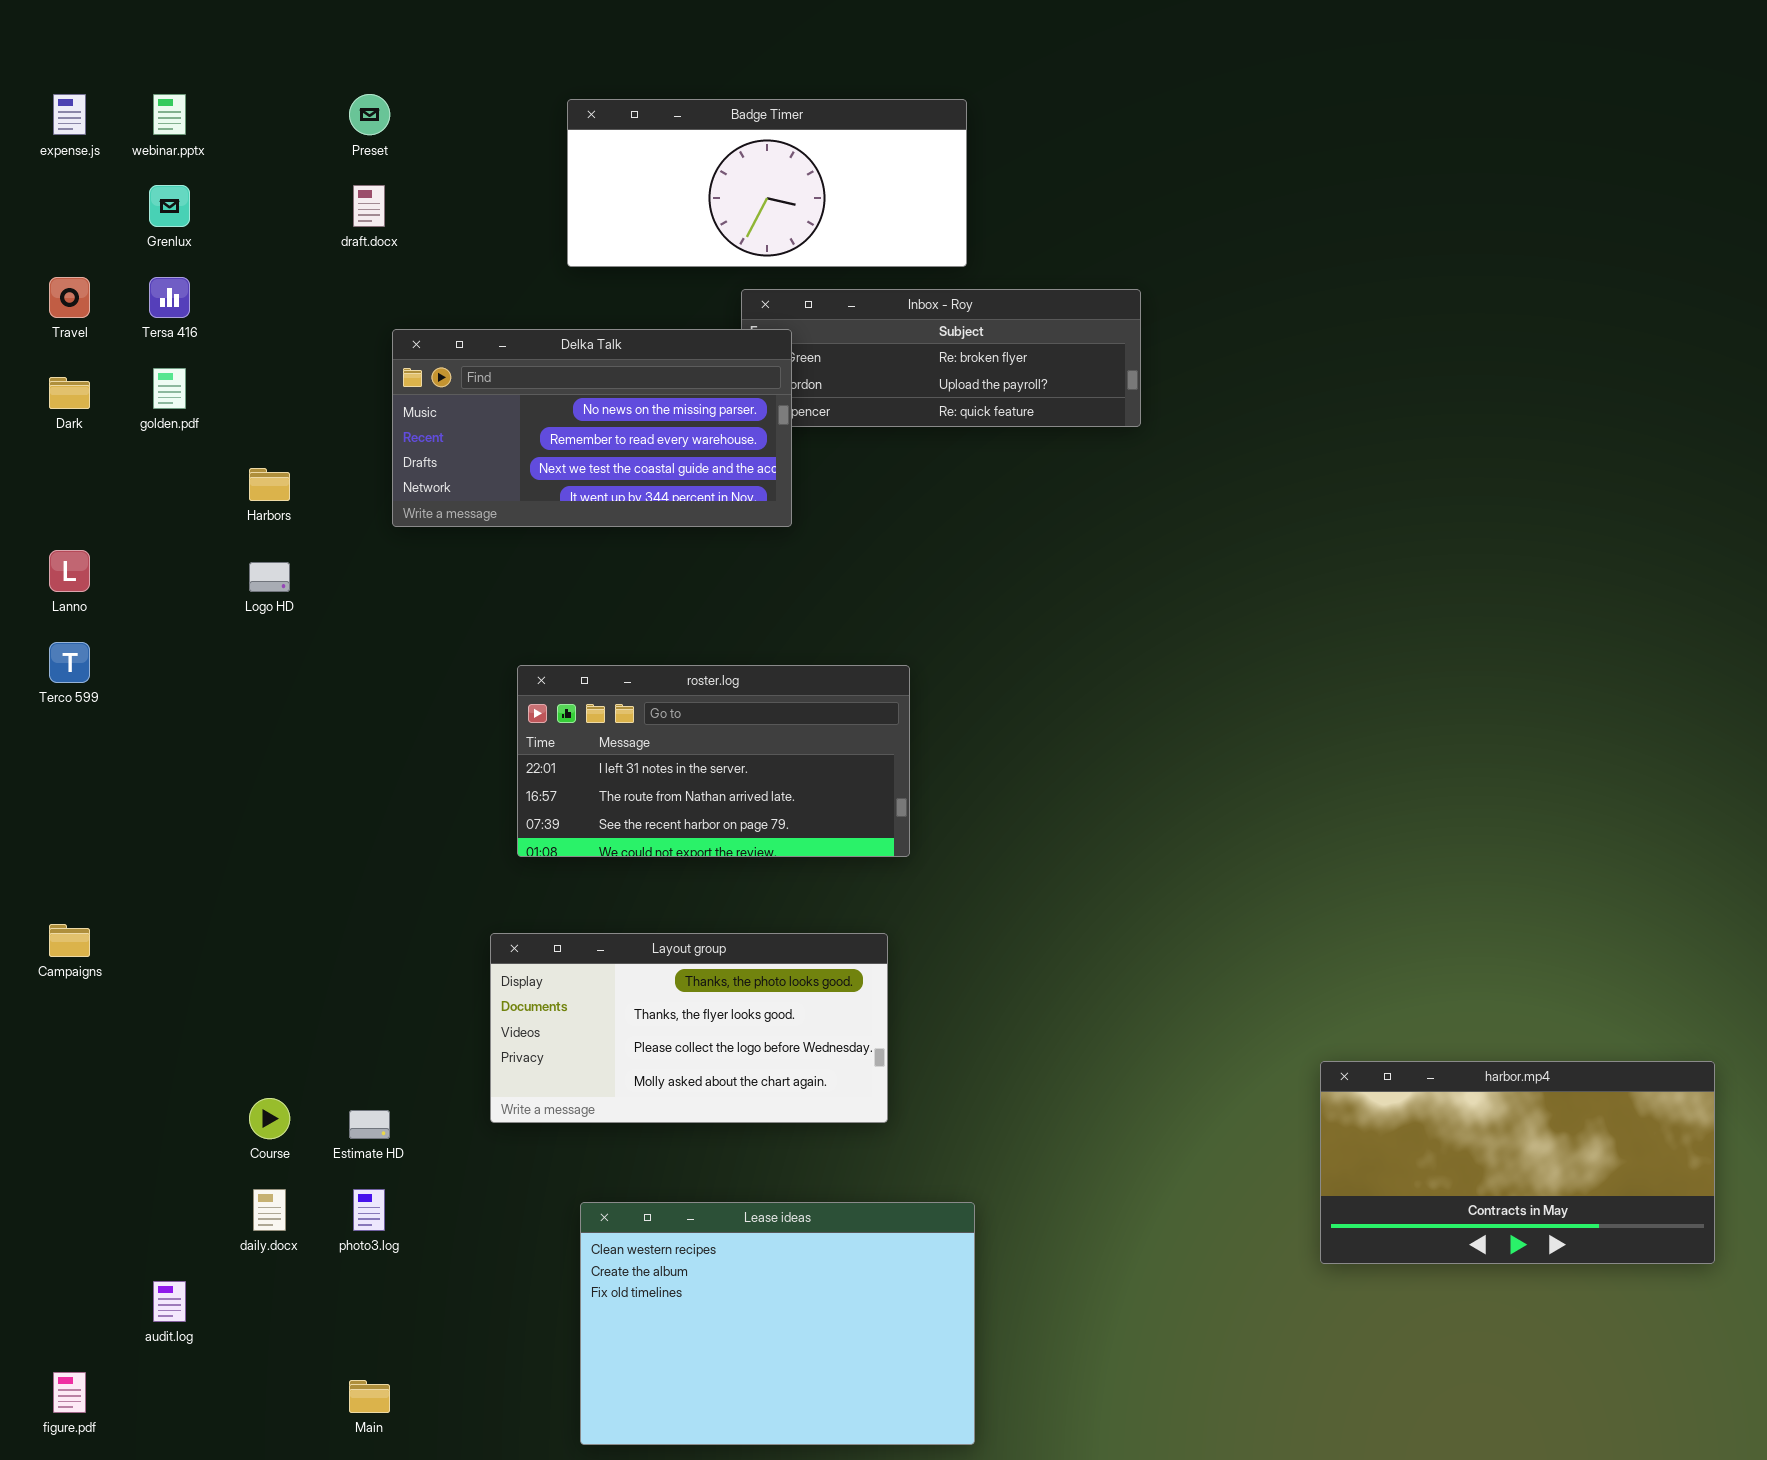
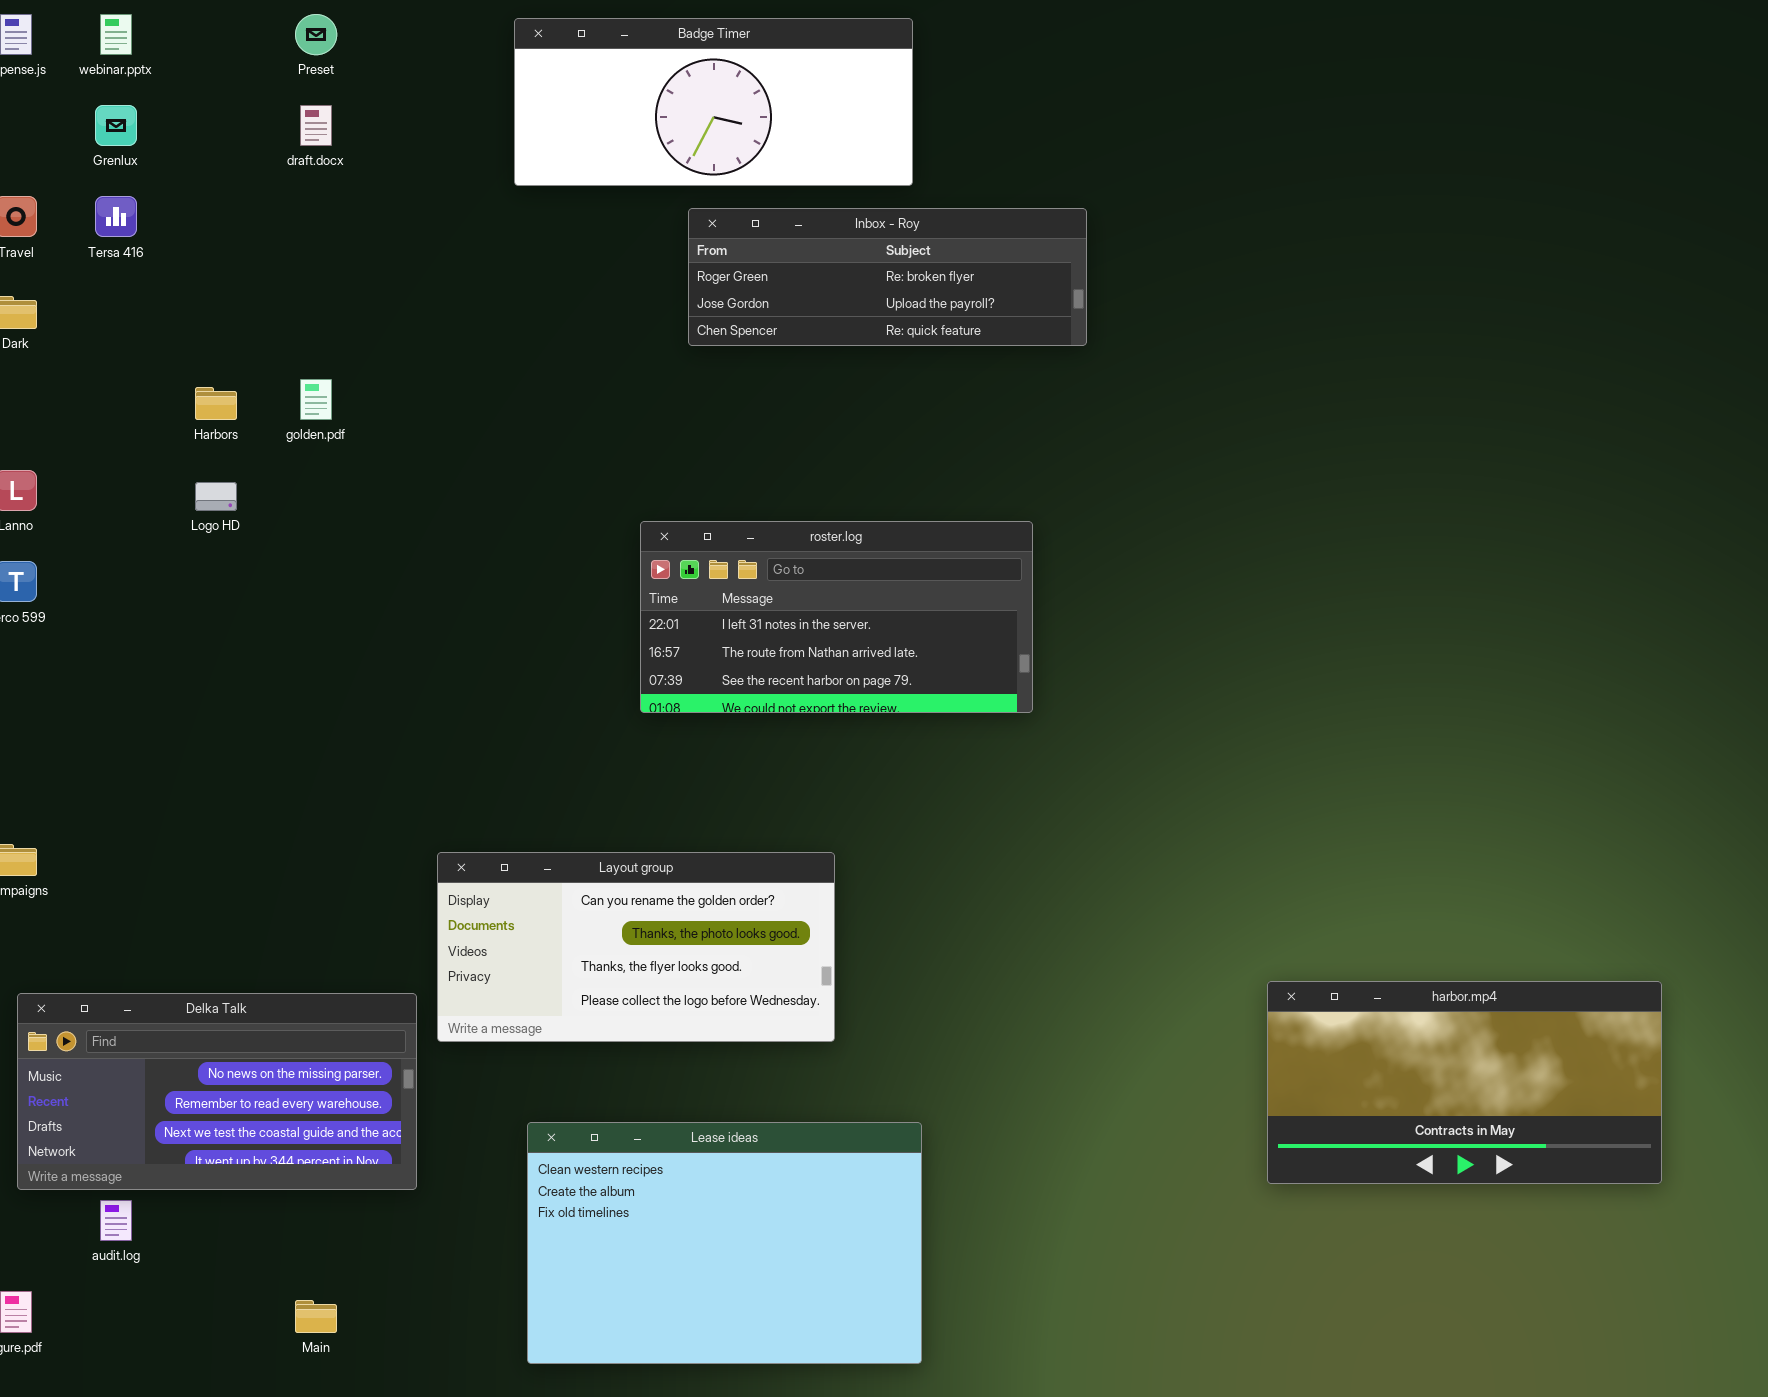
Delka Talk: [392,329,792,527] -> [17,993,417,1190], moved
golden.pdf: [153,368,186,409] -> [300,379,332,420], moved
roster.log: [517,665,910,857] -> [640,521,1033,713], moved
Layout group: [490,933,888,1123] -> [437,852,835,1042], scrolled up 1 row

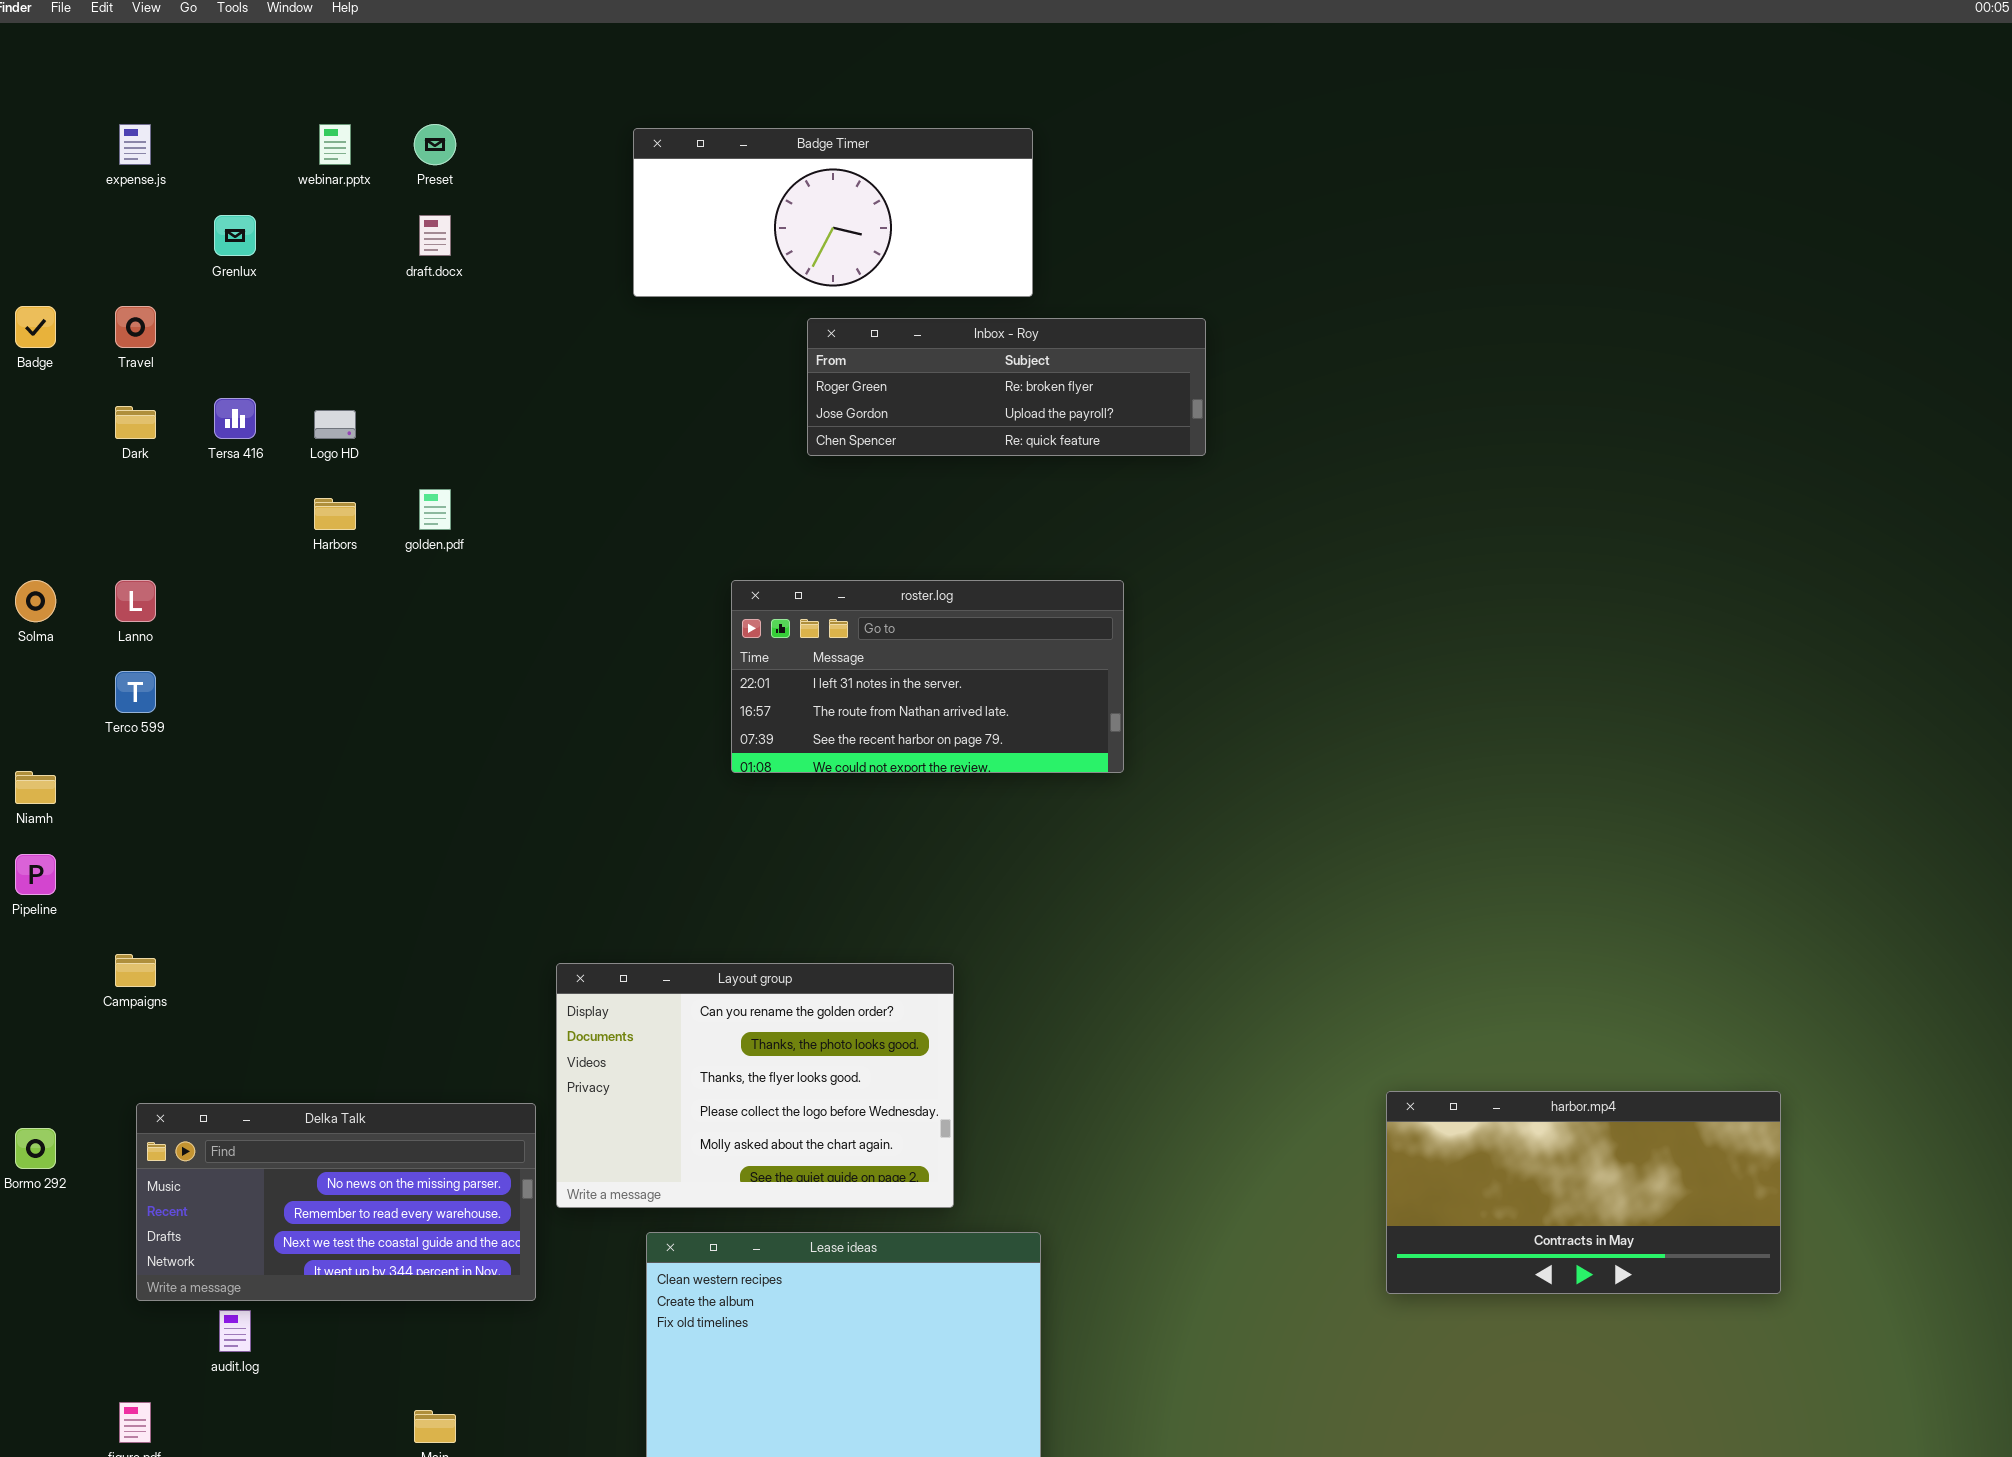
webinar.pptx: [100,14,132,55] -> [319,124,351,165], moved
Tersa 416: [95,196,137,237] -> [214,398,256,439], moved
Logo HD: [195,482,237,511] -> [314,410,356,439], moved
roster.log: [640,521,1033,713] -> [731,580,1124,773], moved
Layout group: [437,852,835,1042] -> [556,963,954,1208], resized

